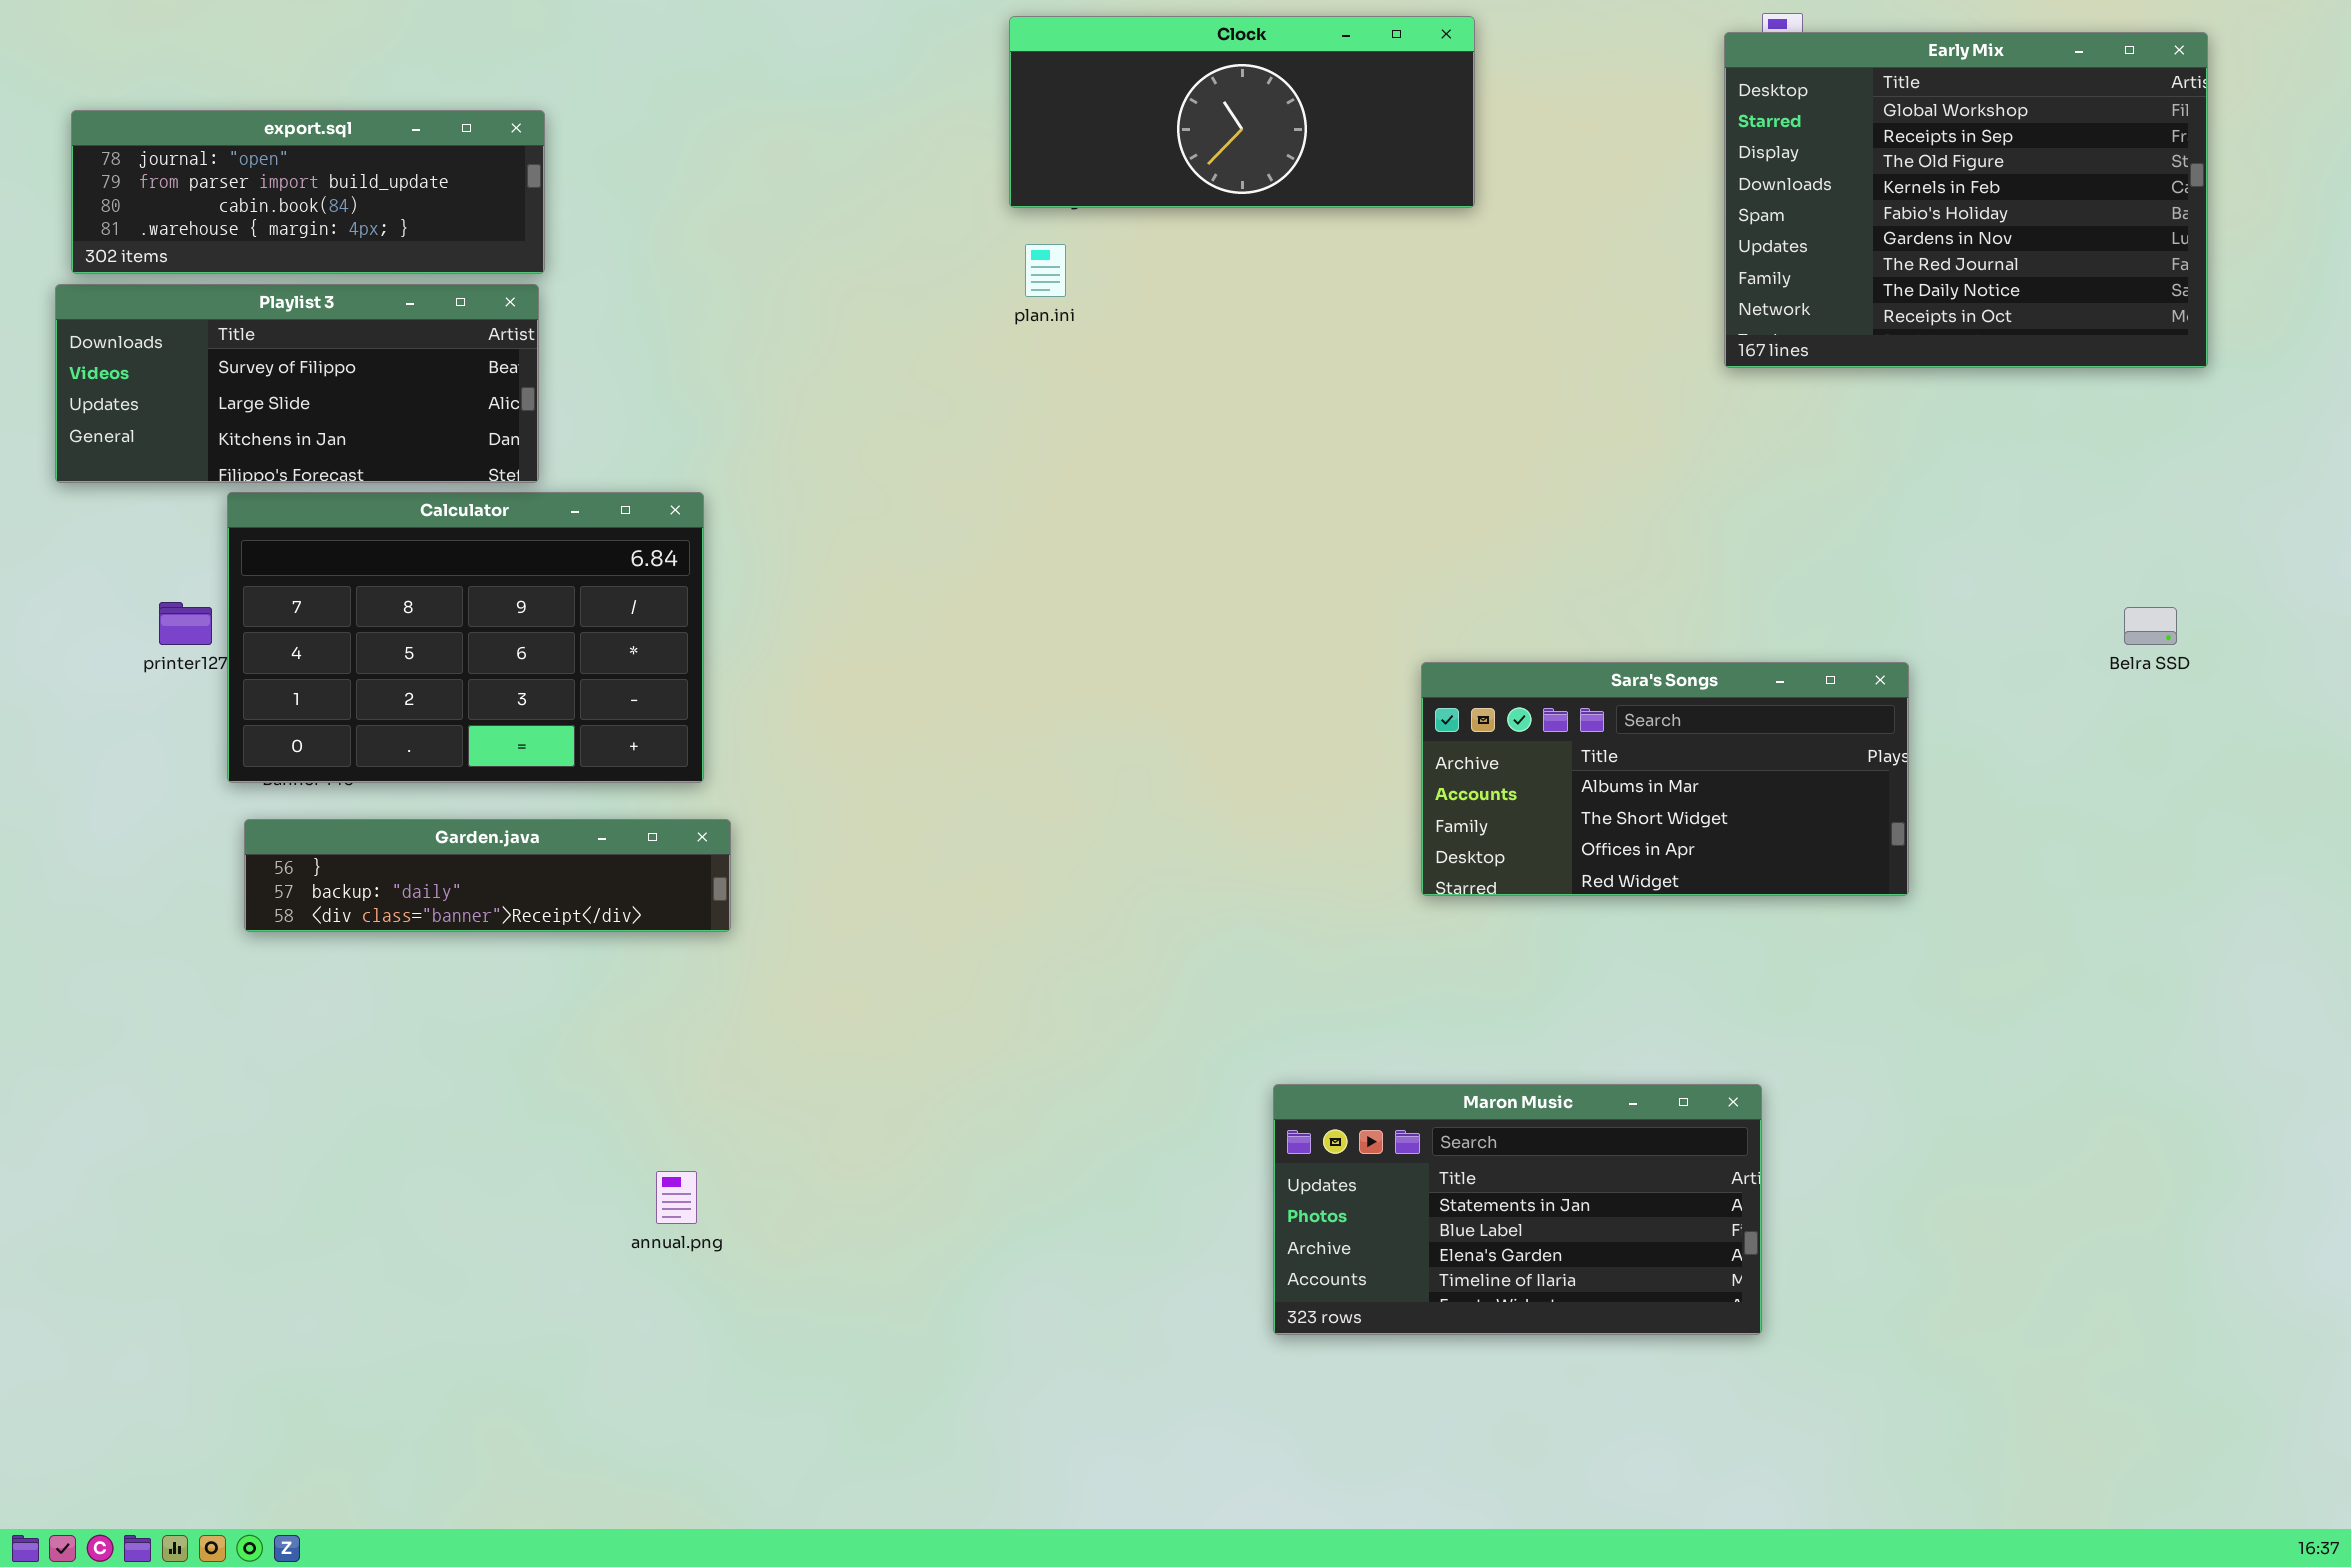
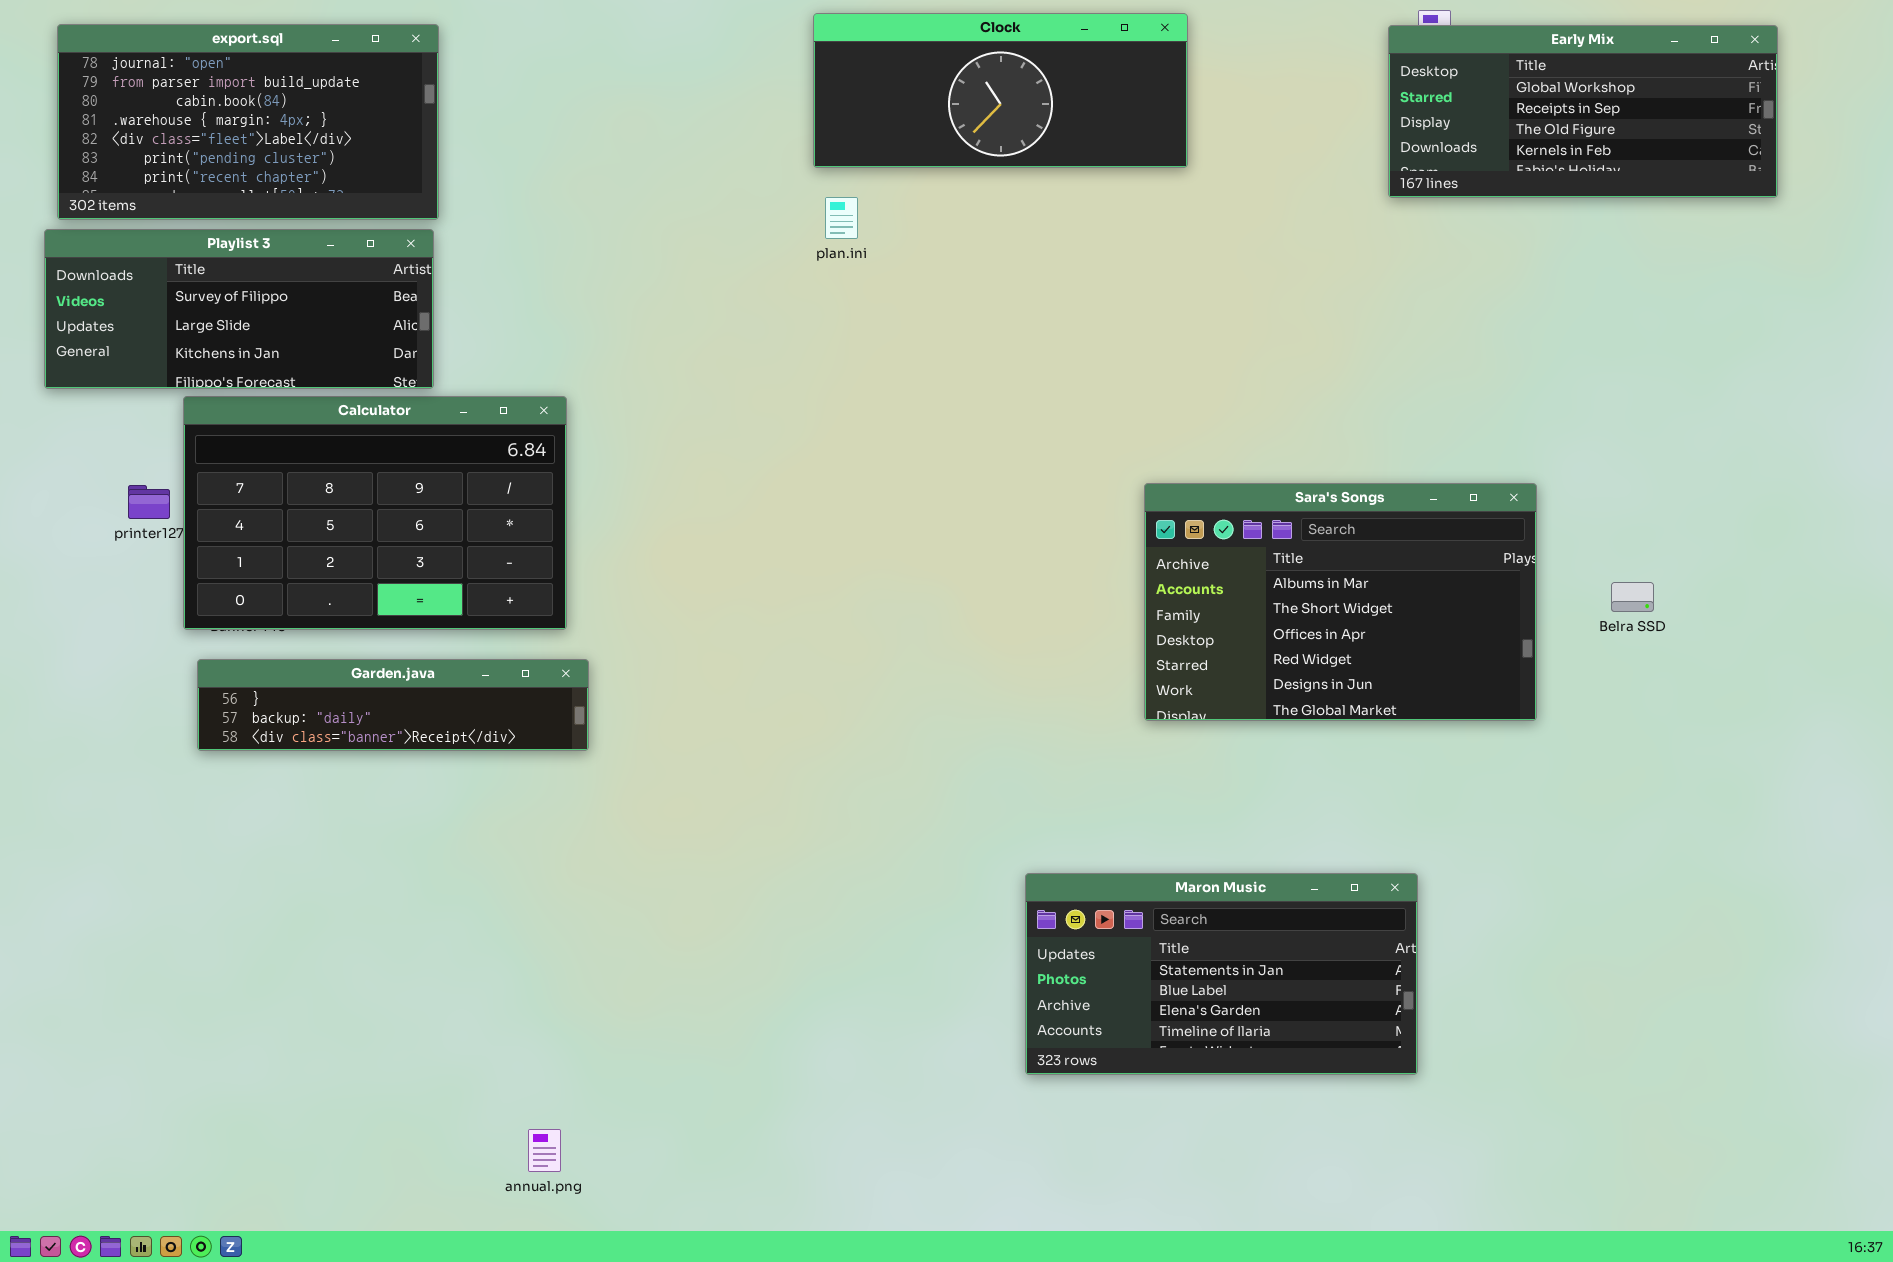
Early Mix: [1724,32,2208,368] -> [1388,25,1778,198], resized
export.sql: [71,110,545,274] -> [57,24,439,220], resized
Belra SSD: [2124,607,2177,645] -> [1611,582,1654,612], moved
Sara's Songs: [1421,662,1909,896] -> [1144,483,1537,721], resized
annual.png: [656,1171,697,1224] -> [528,1129,561,1172], moved

